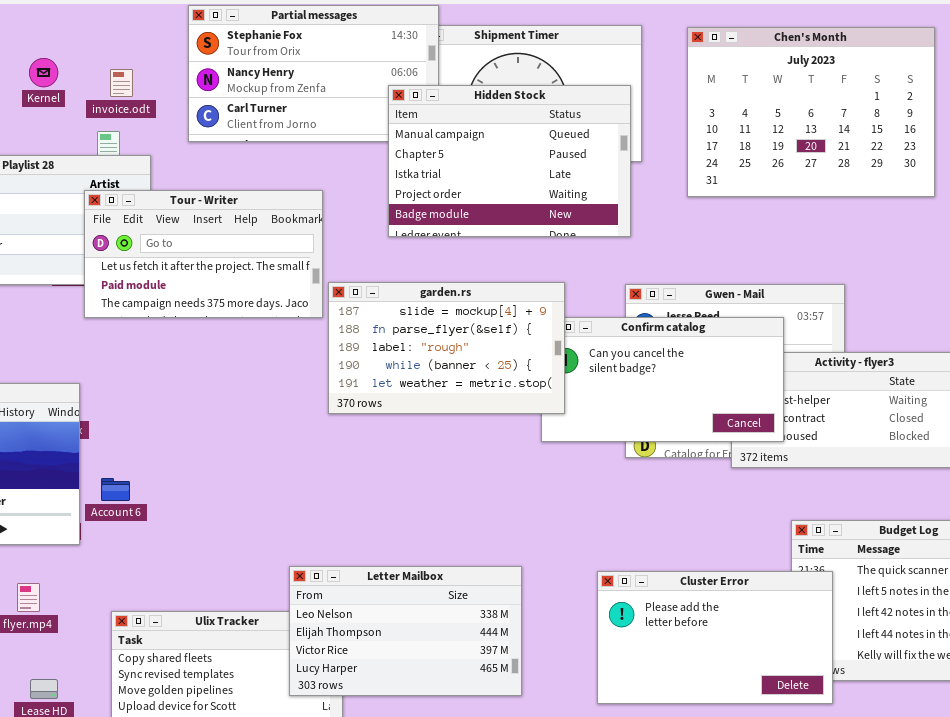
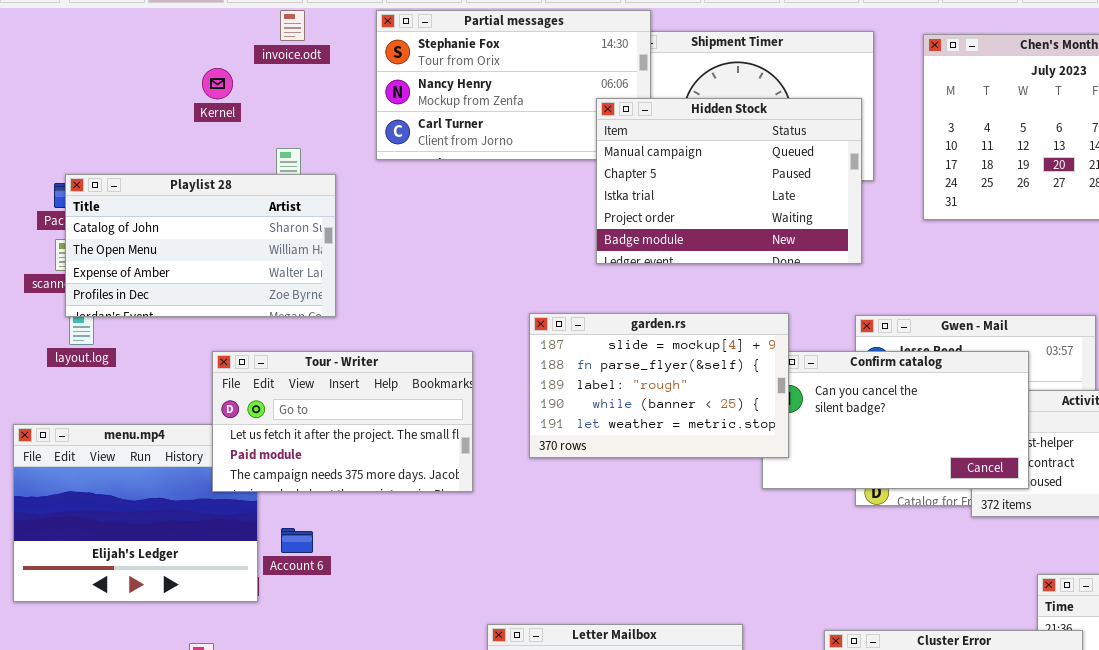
invoice.odt: [110,69,133,97] -> [280,10,305,41], moved
Tour - Writer: [84,190,323,318] -> [212,351,473,492], moved

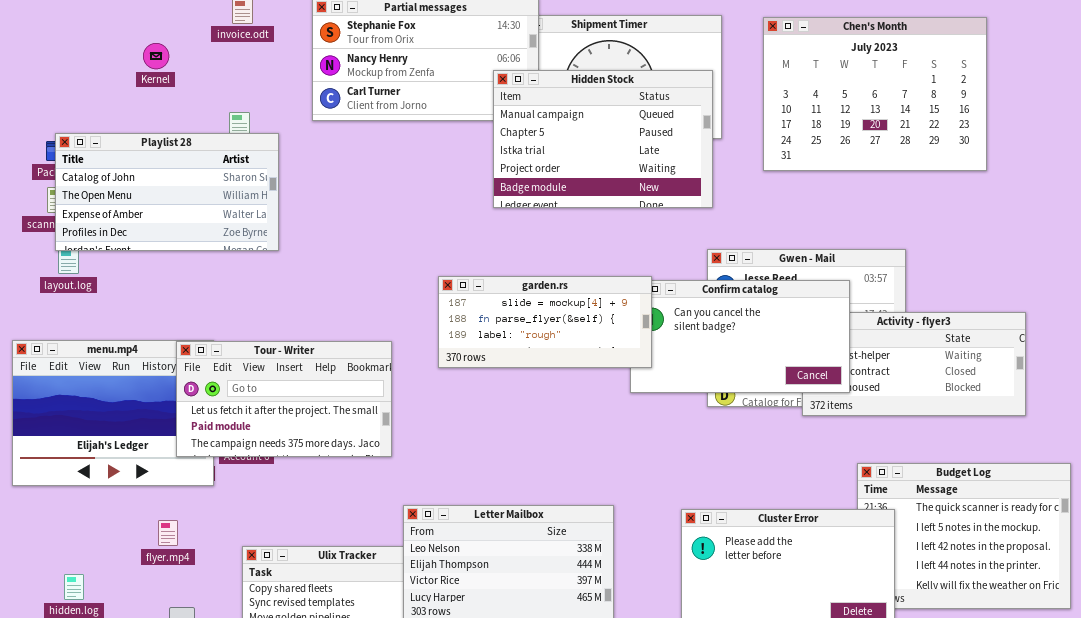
Kernel: [202,68,233,99] -> [143,43,169,69], moved
garden.rs: [529,313,789,458] -> [438,276,652,368], resized
Tour - Writer: [212,351,473,492] -> [176,341,392,457], moved

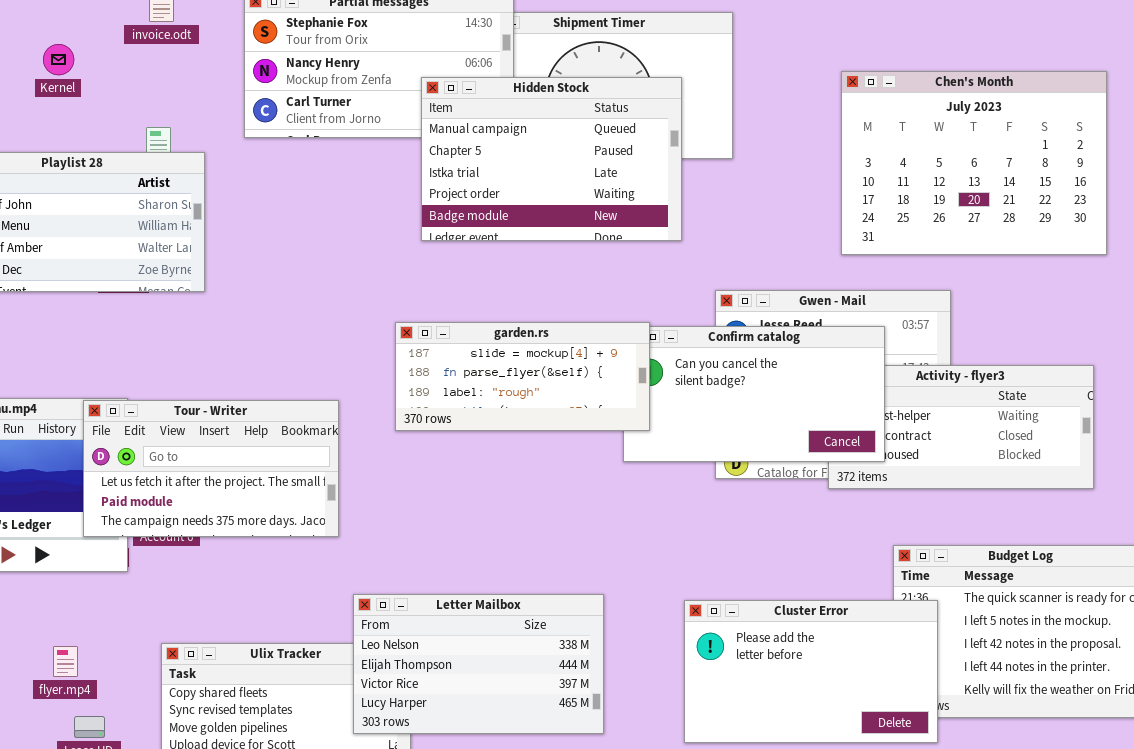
Chen's Month: [763,17,987,171] -> [841,71,1107,255], moved
Hidden Stock: [493,70,713,208] -> [421,77,682,241], moved
flyer.mp4: [158,520,178,546] -> [53,646,78,677], moved

